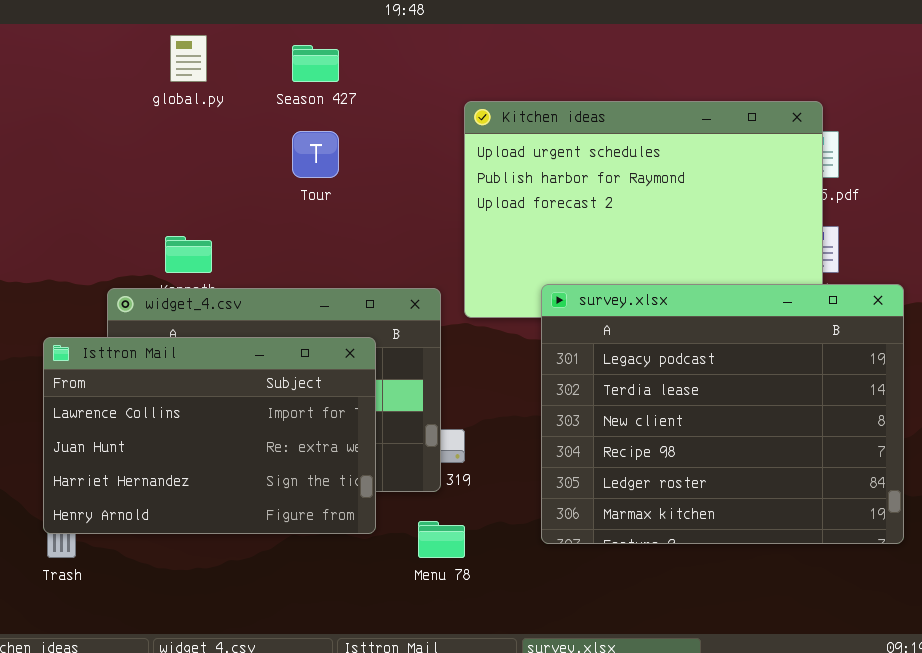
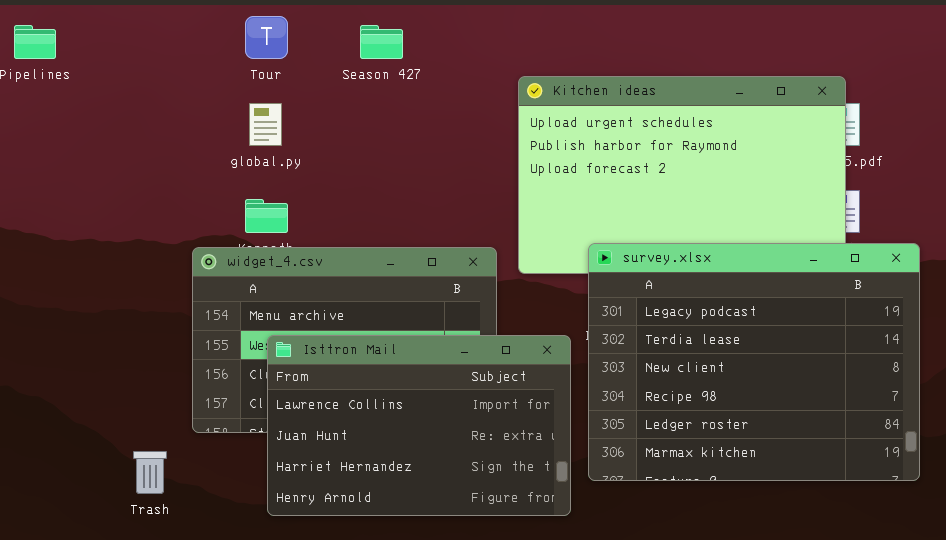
global.py: [170,35,207,82] -> [249,103,282,146], moved
Tour: [292,131,339,178] -> [245,16,288,59], moved
Isttron Mail: [43,337,376,534] -> [267,335,571,516], moved

